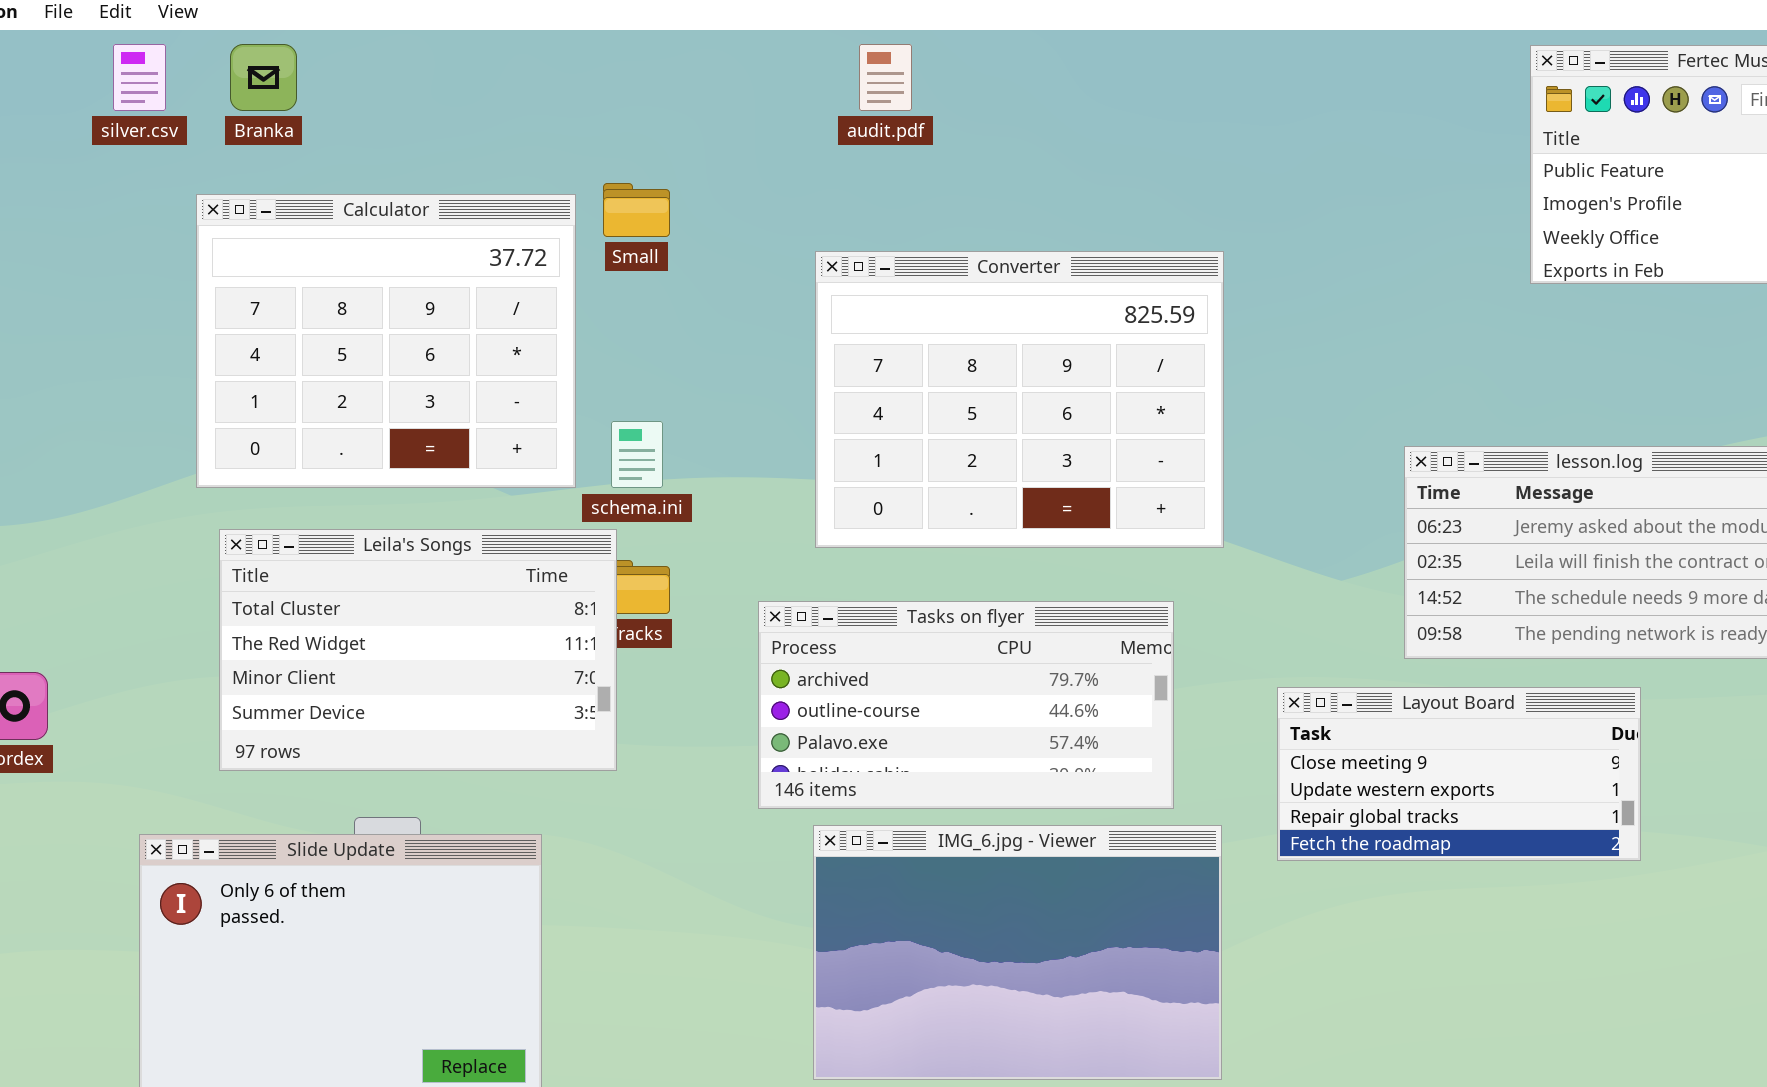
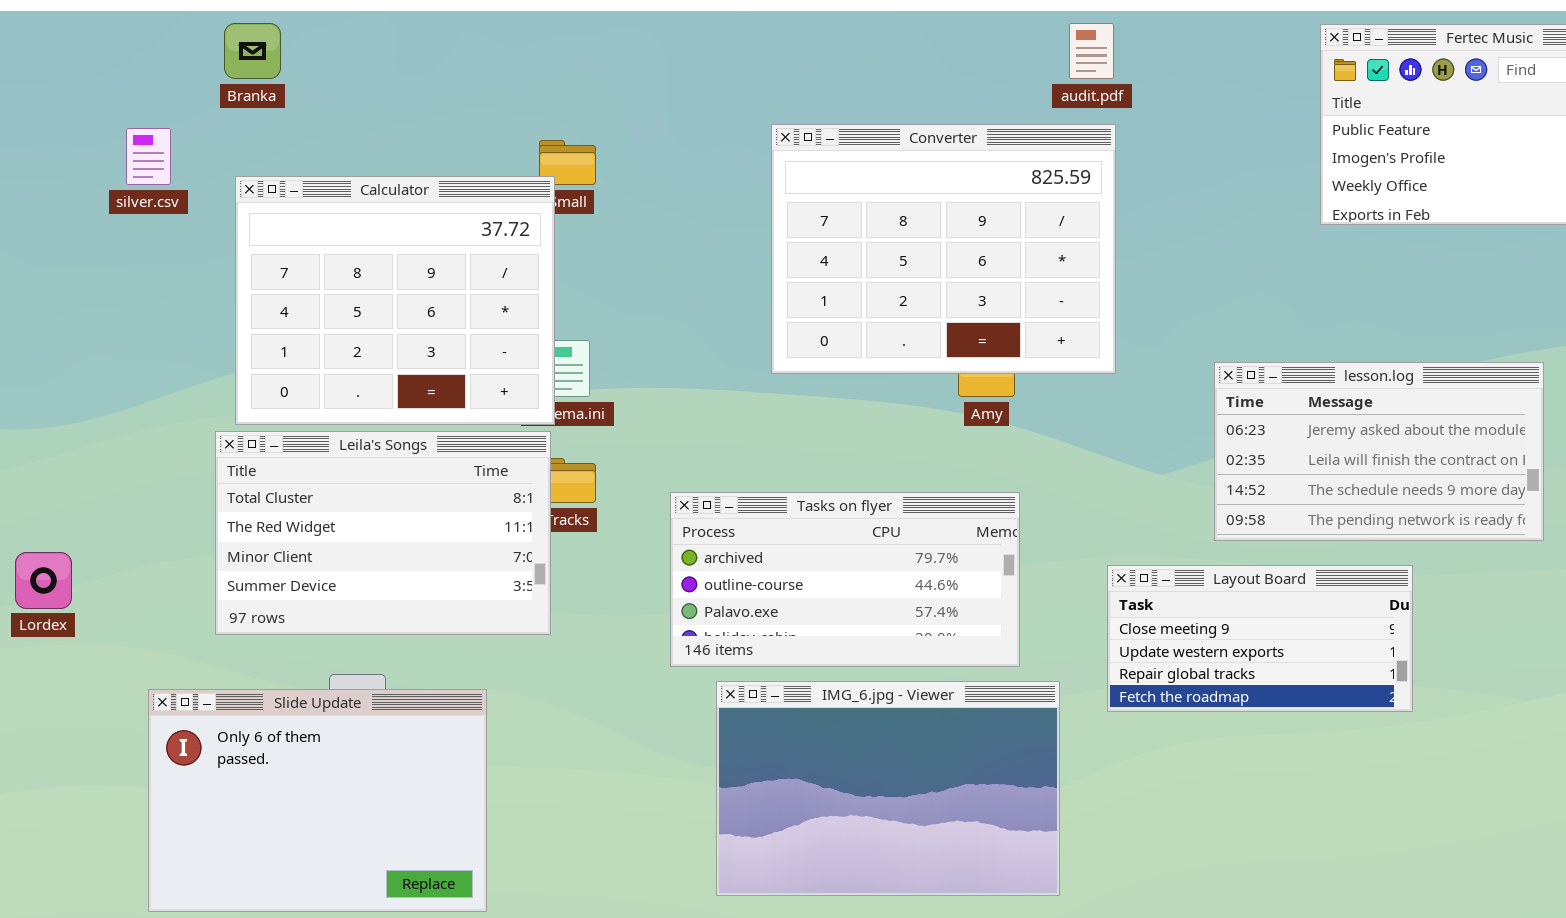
silver.csv: [113,44,166,111] -> [126,128,171,185], moved
audit.pdf: [859,44,912,111] -> [1069,23,1114,79], moved
Calculator: [196,194,576,488] -> [235,176,555,425], moved
Converter: [815,251,1224,548] -> [771,124,1116,374], moved

